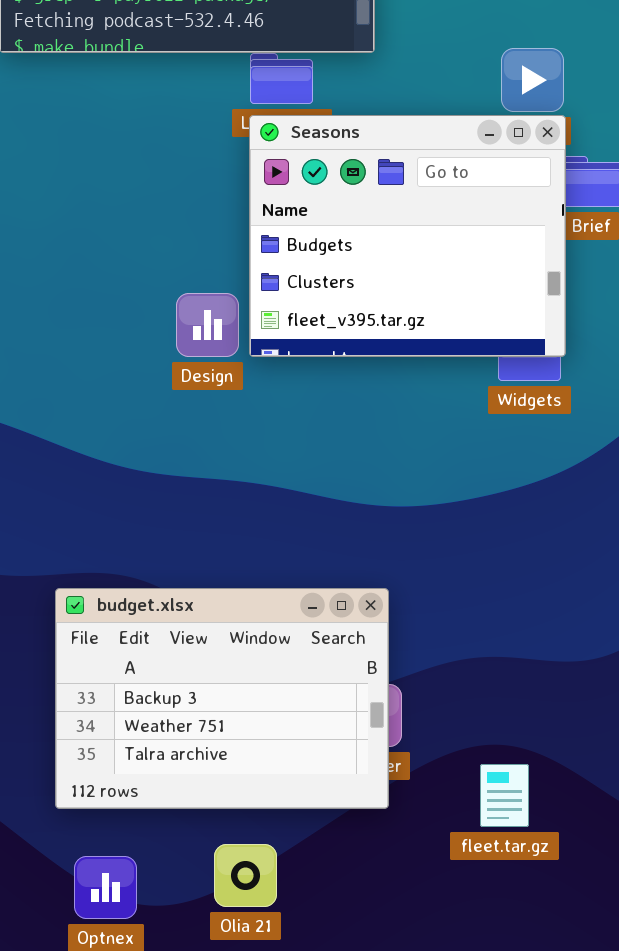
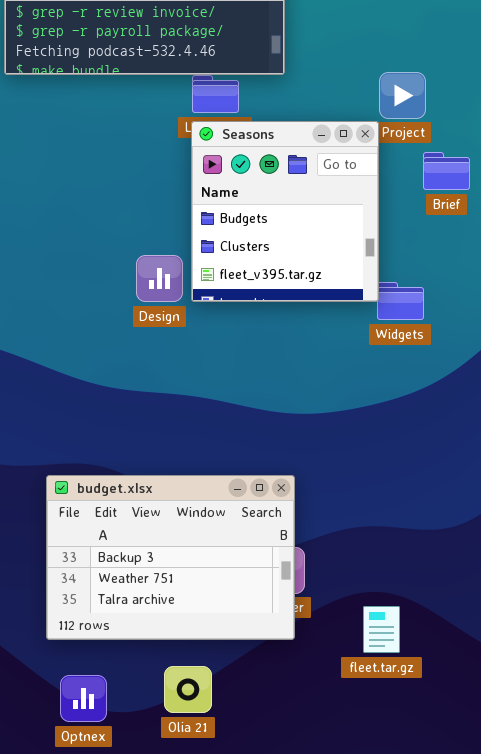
Seasons: [249,115,566,357] -> [191,121,379,302], resized

